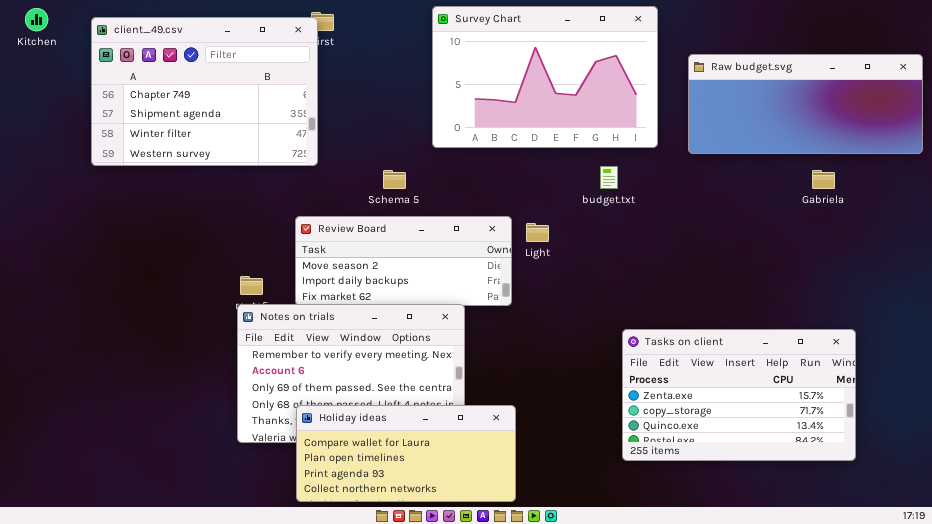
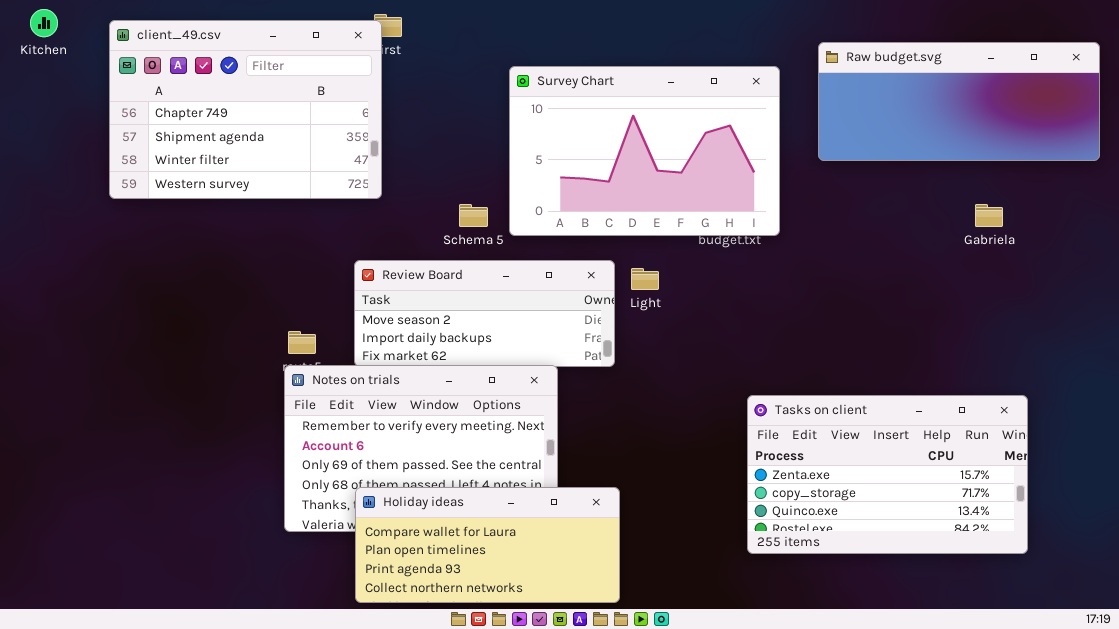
Survey Chart: [432,6,658,148] -> [509,66,780,236], moved
Raw budget.svg: [688,54,923,154] -> [818,42,1100,161], moved

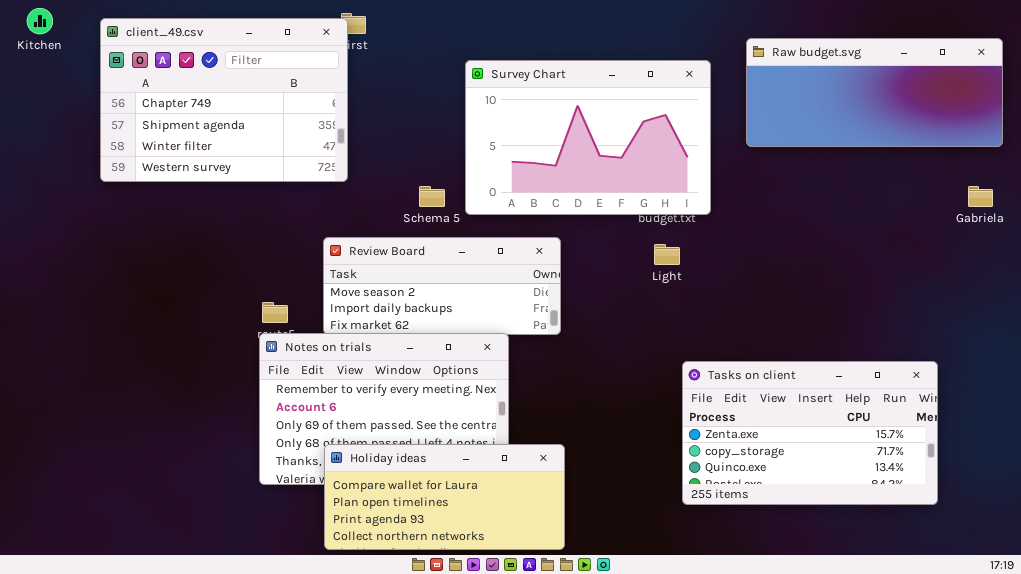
Gabriela: [975,204,1003,227] -> [968,186,993,207], moved
Light: [631,268,659,290] -> [654,244,680,265], moved

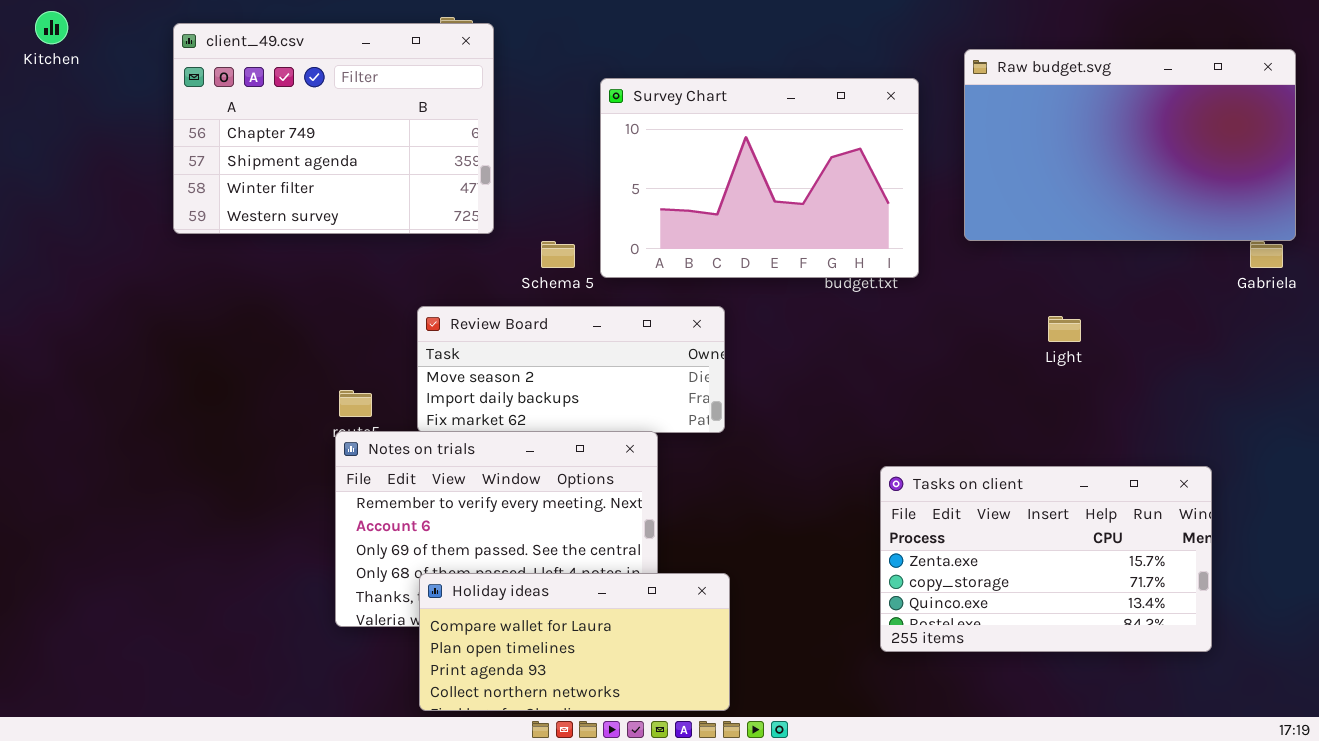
client_49.csv: [100,18,348,182] -> [173,23,494,234], moved
Raw budget.svg: [746,38,1003,147] -> [964,49,1296,241], resized
Light: [654,244,680,265] -> [1048,316,1081,342], moved

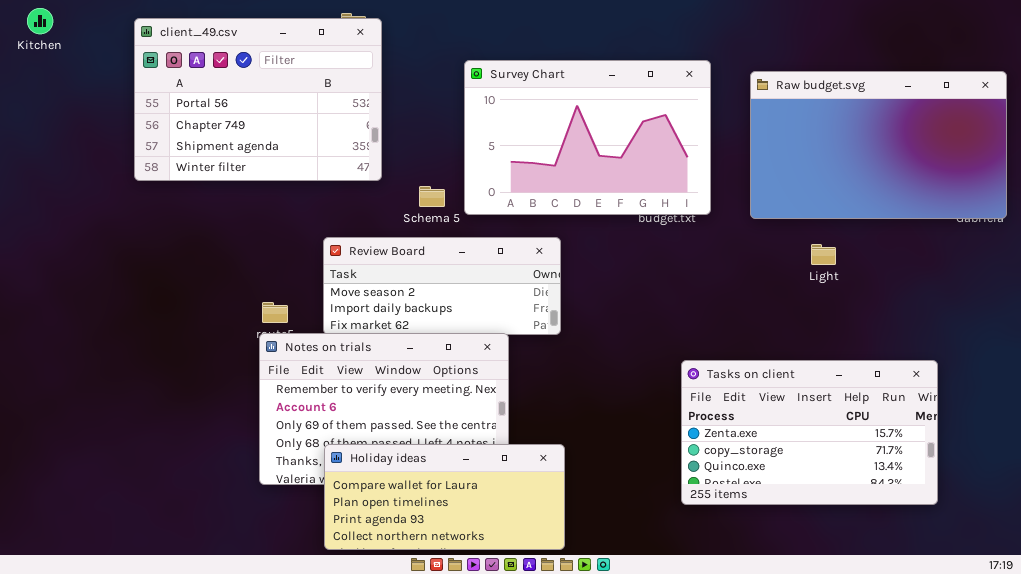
client_49.csv: [173,23,494,234] -> [134,18,382,181], scrolled up 1 row
Raw budget.svg: [964,49,1296,241] -> [750,71,1007,219], moved

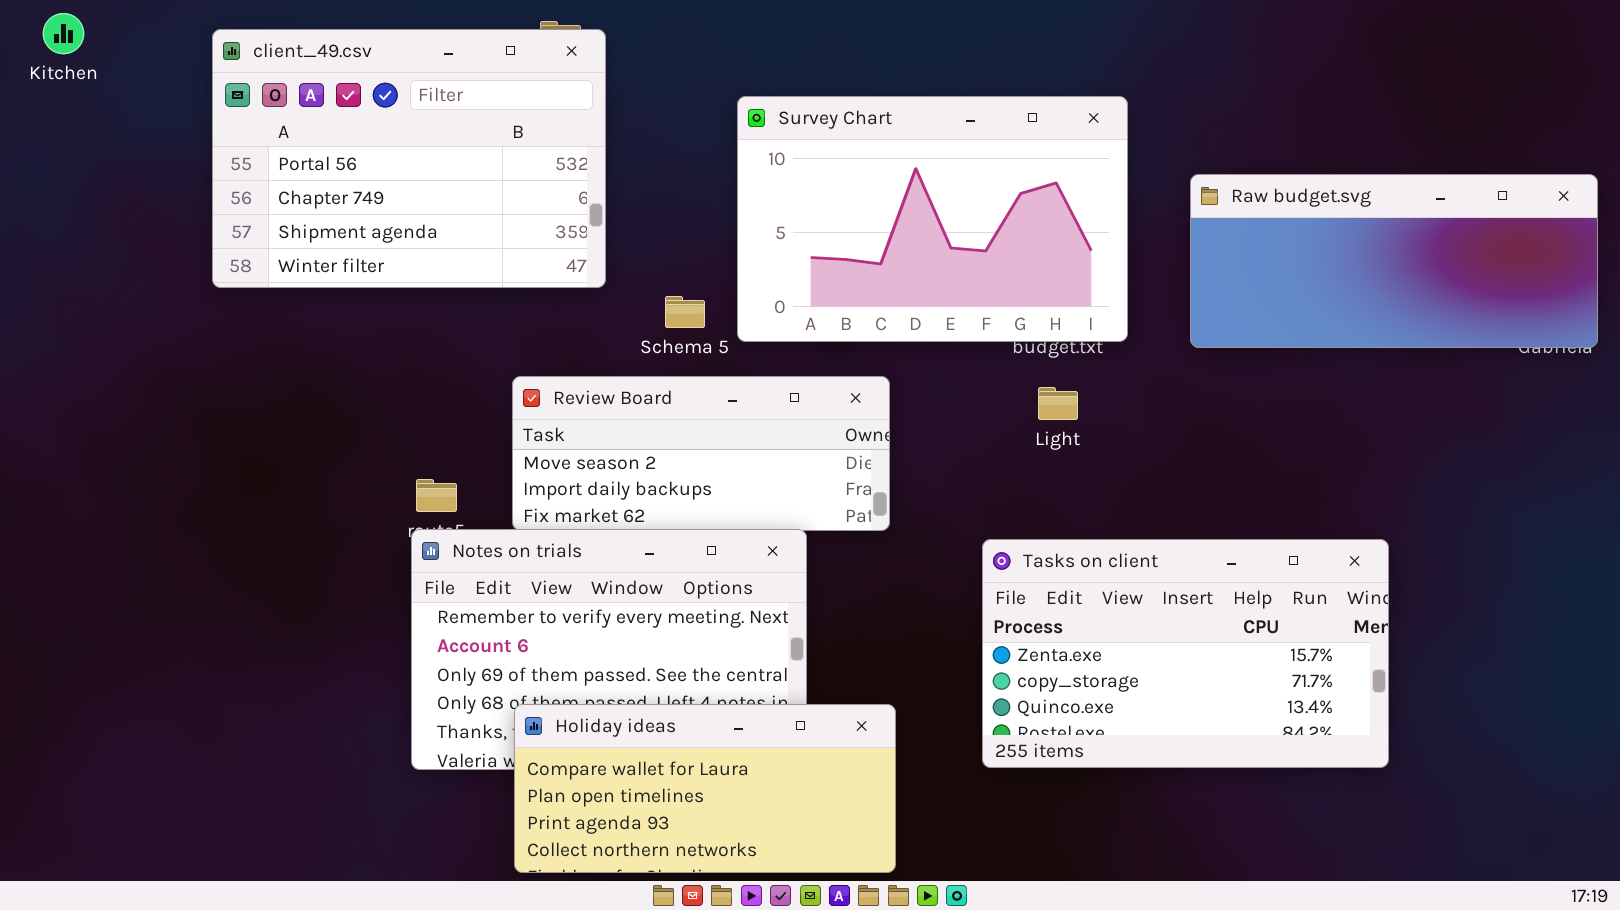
Raw budget.svg: [750,71,1007,219] -> [1190,174,1598,348], resized
Light: [811,244,836,265] -> [1038,387,1078,420], moved
Tasks on client: [681,360,938,505] -> [982,539,1389,768], moved

